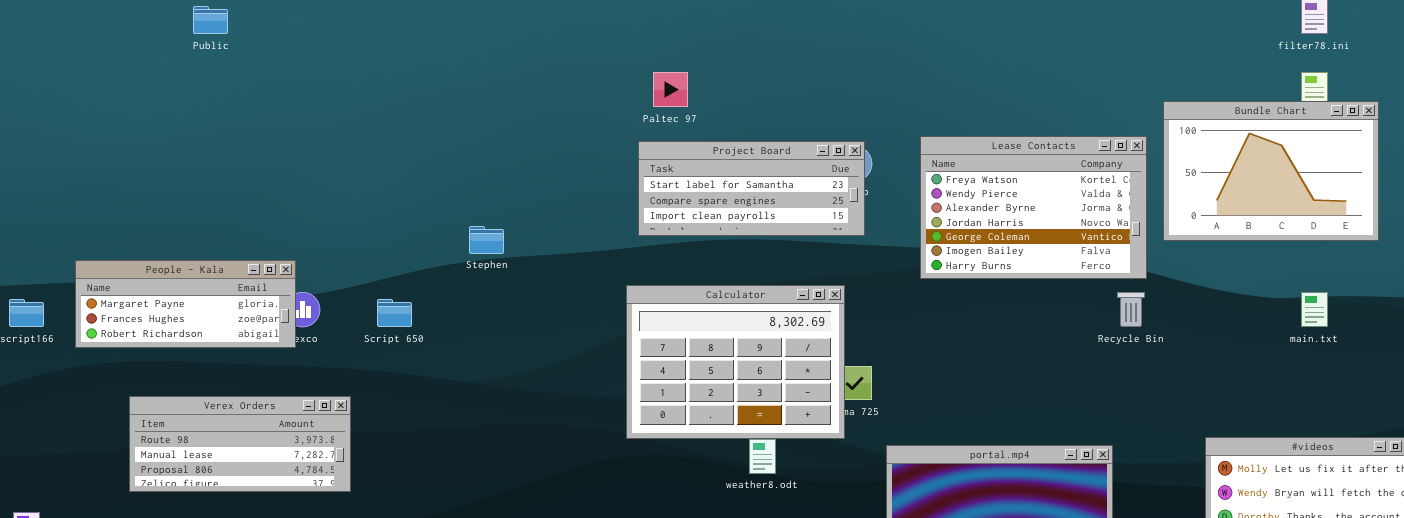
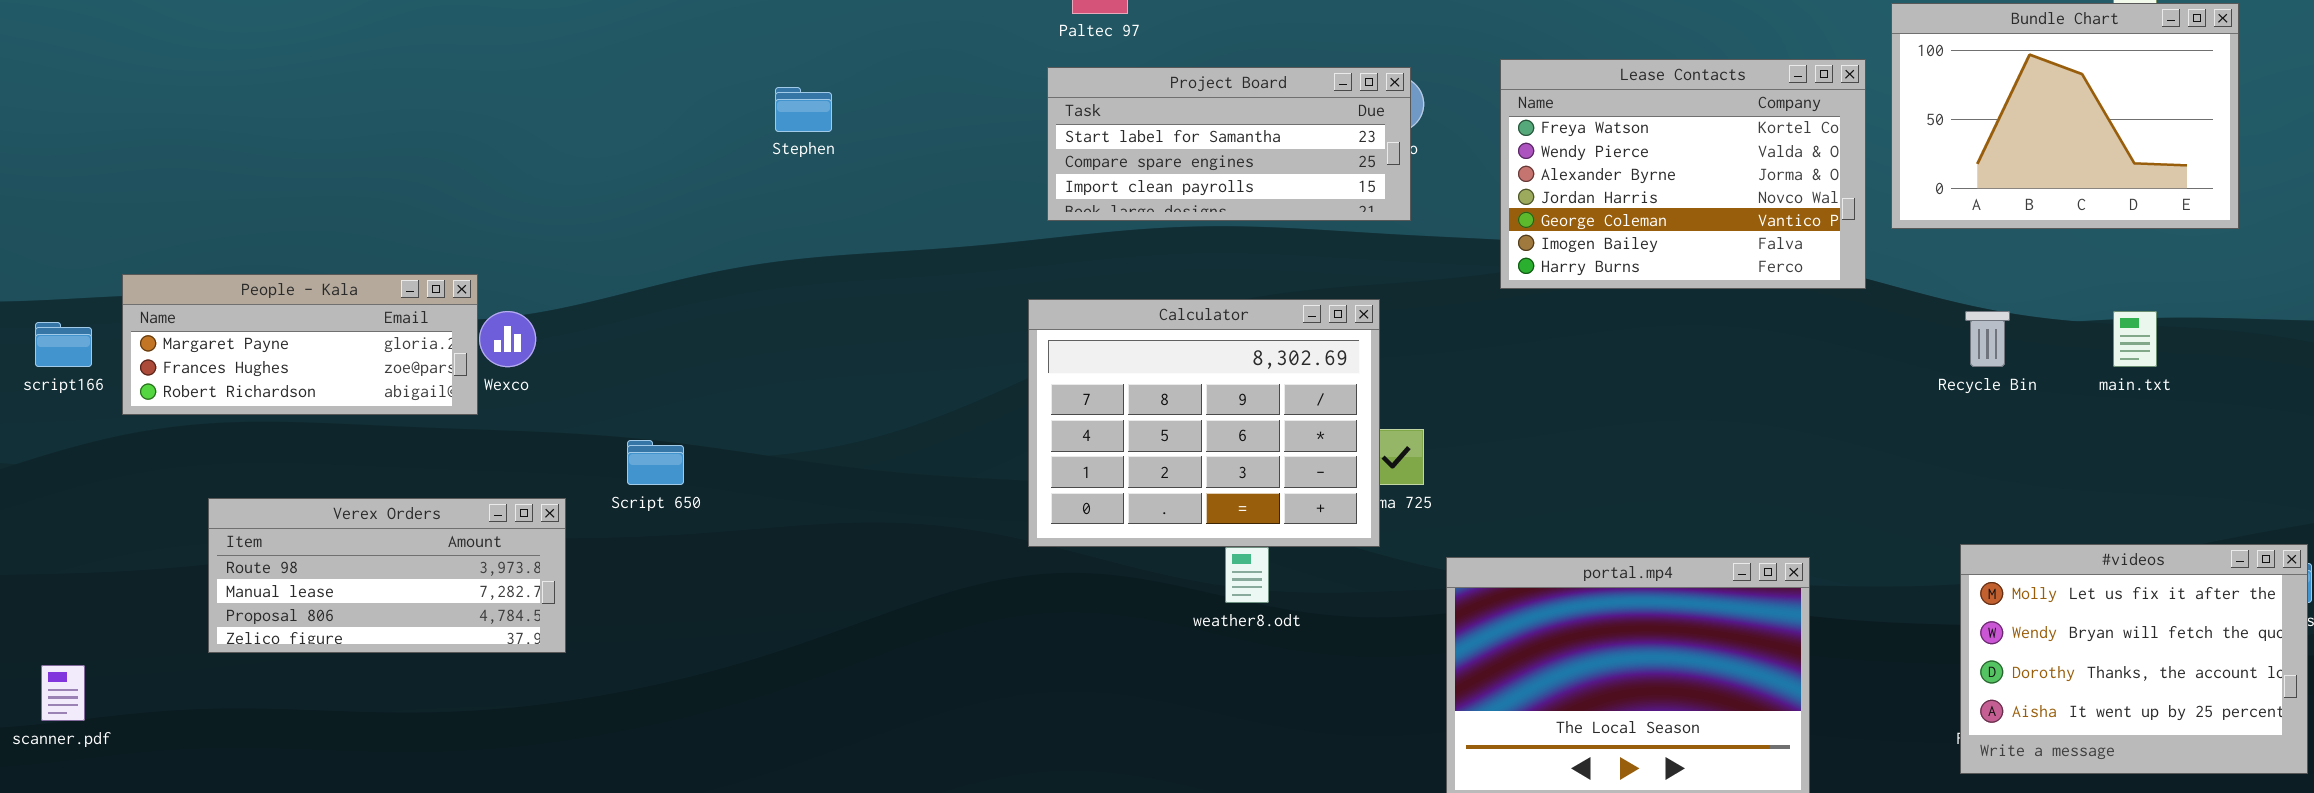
Stephen: [469,226,504,254] -> [775,87,832,132], moved
People - Kala: [75,260,296,348] -> [122,274,478,415], moved
Recycle Bin: [1117,292,1145,327] -> [1965,311,2010,367], moved
Script 650: [377,299,412,327] -> [627,440,684,485], moved
Verex Orders: [129,396,351,492] -> [208,498,566,653], moved

